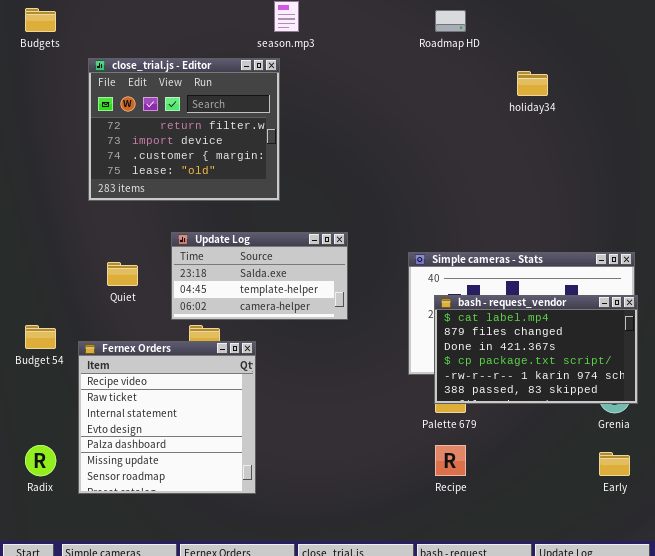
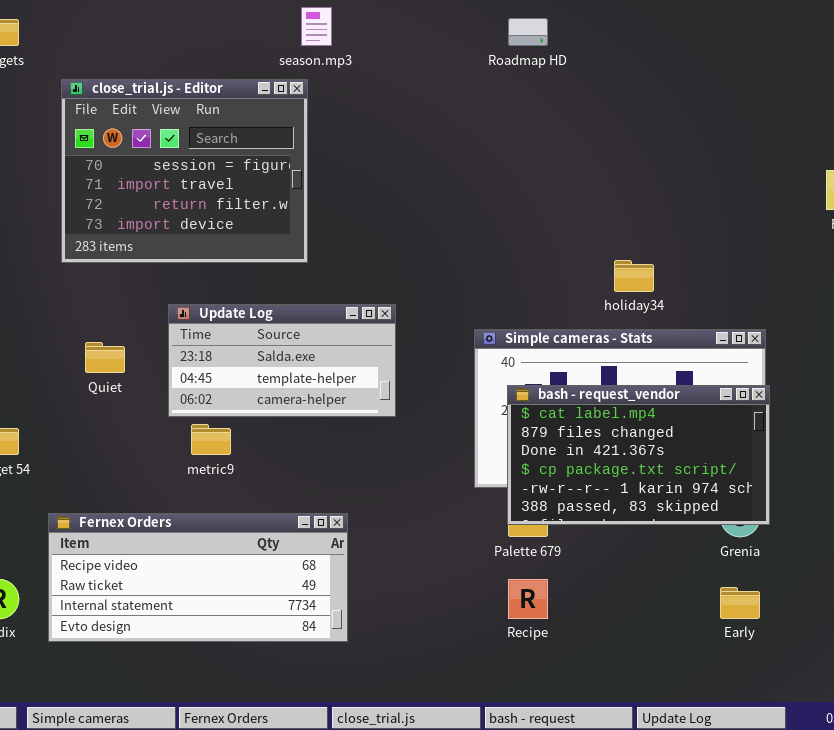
close_trial.js - Editor: [88,58,280,201] -> [61,79,308,263], scrolled up 2 rows
holiday34: [517,71,548,96] -> [614,260,654,292], moved
Fernex Orders: [78,341,256,494] -> [48,513,348,642], resized

